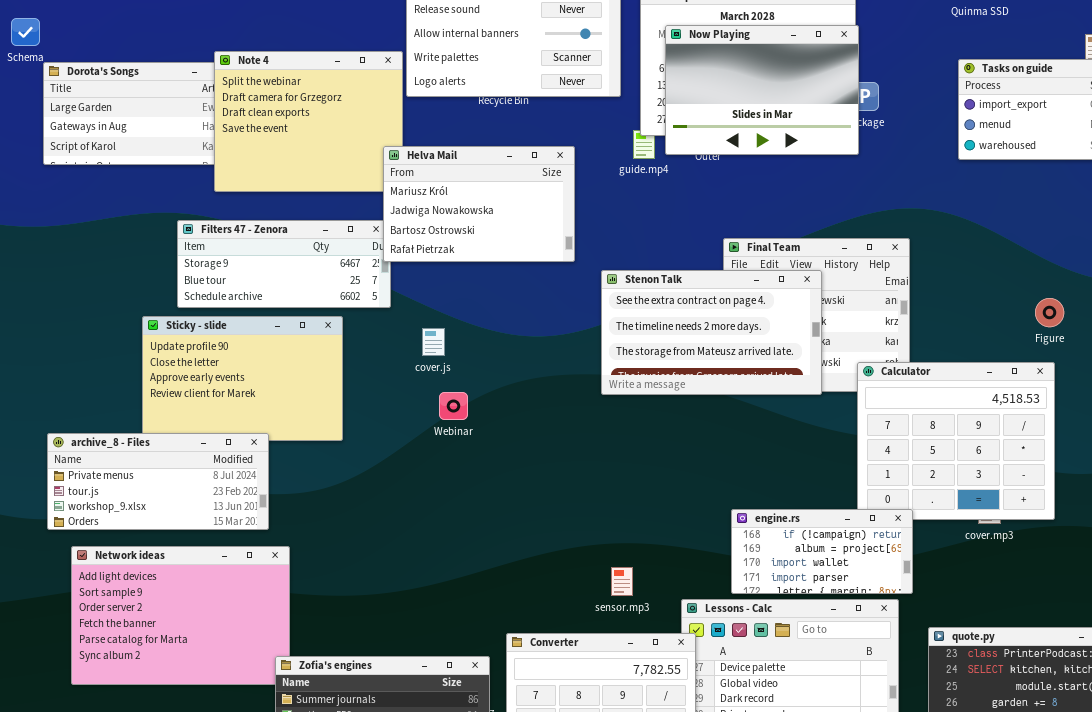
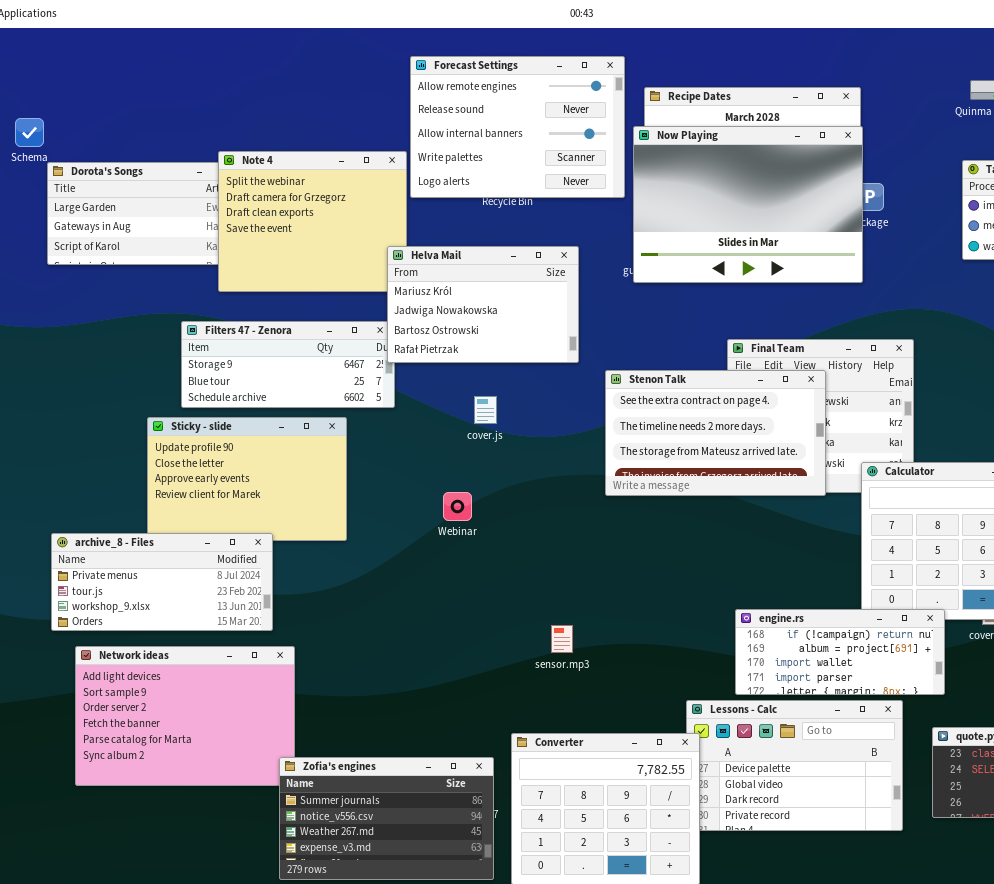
Now Playing: [665,25,859,155] -> [633,126,863,283], resized
cover.js: [422,328,445,356] -> [474,396,497,424], moved
engine.rs: [731,509,913,594] -> [735,609,945,695], resized
sensor.mp3: [611,567,633,596] -> [551,625,573,653], moved

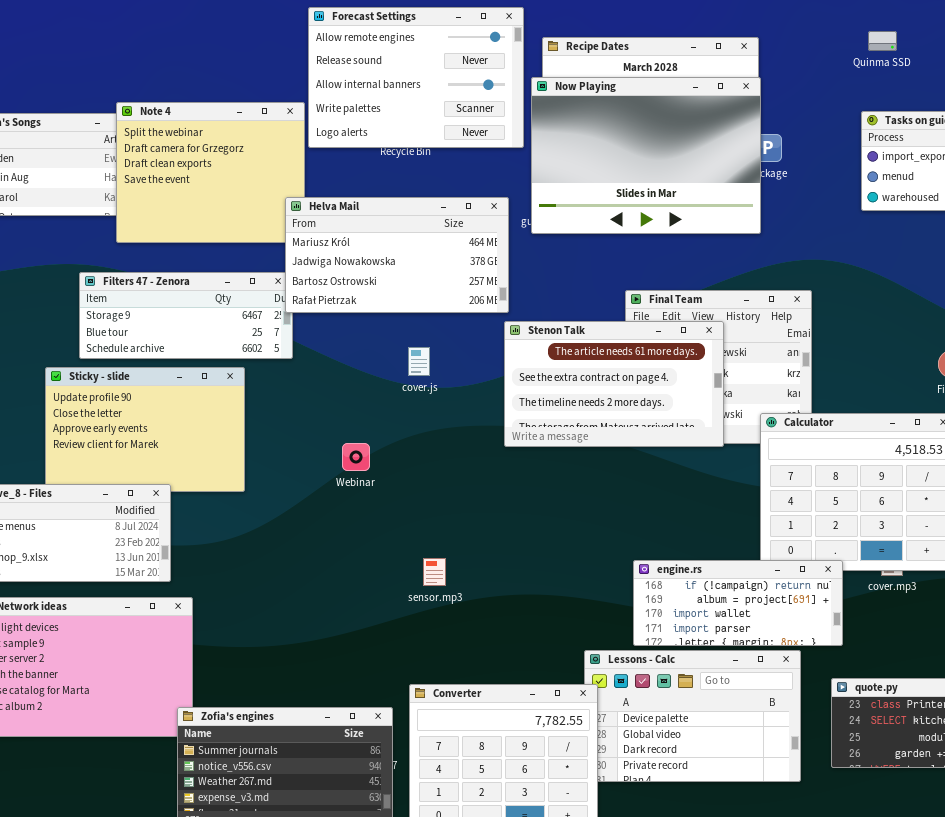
Helva Mail: [387,246,579,363] -> [285,197,509,313], resized
Stenon Talk: [605,370,826,496] -> [504,321,724,447], scrolled up 1 row
cover.js: [474,396,497,424] -> [408,347,430,376], moved
sensor.mp3: [551,625,573,653] -> [423,558,446,586], moved

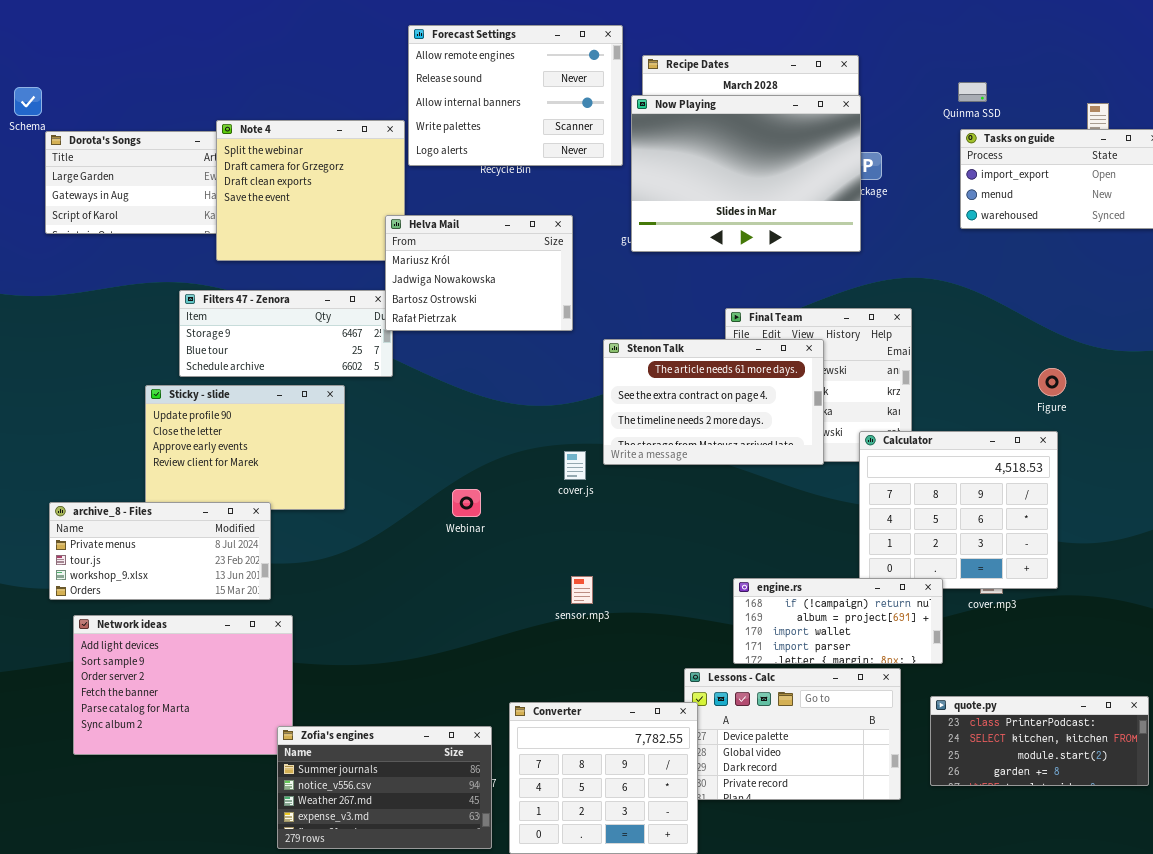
Quinma SSD: [868,31,897,51] -> [958,82,987,102], moved
Helva Mail: [285,197,509,313] -> [385,215,573,331], resized
cover.js: [408,347,430,376] -> [564,451,586,480], moved
Webinar: [342,443,370,471] -> [452,489,481,517], moved
sensor.mp3: [423,558,446,586] -> [571,576,593,604], moved

